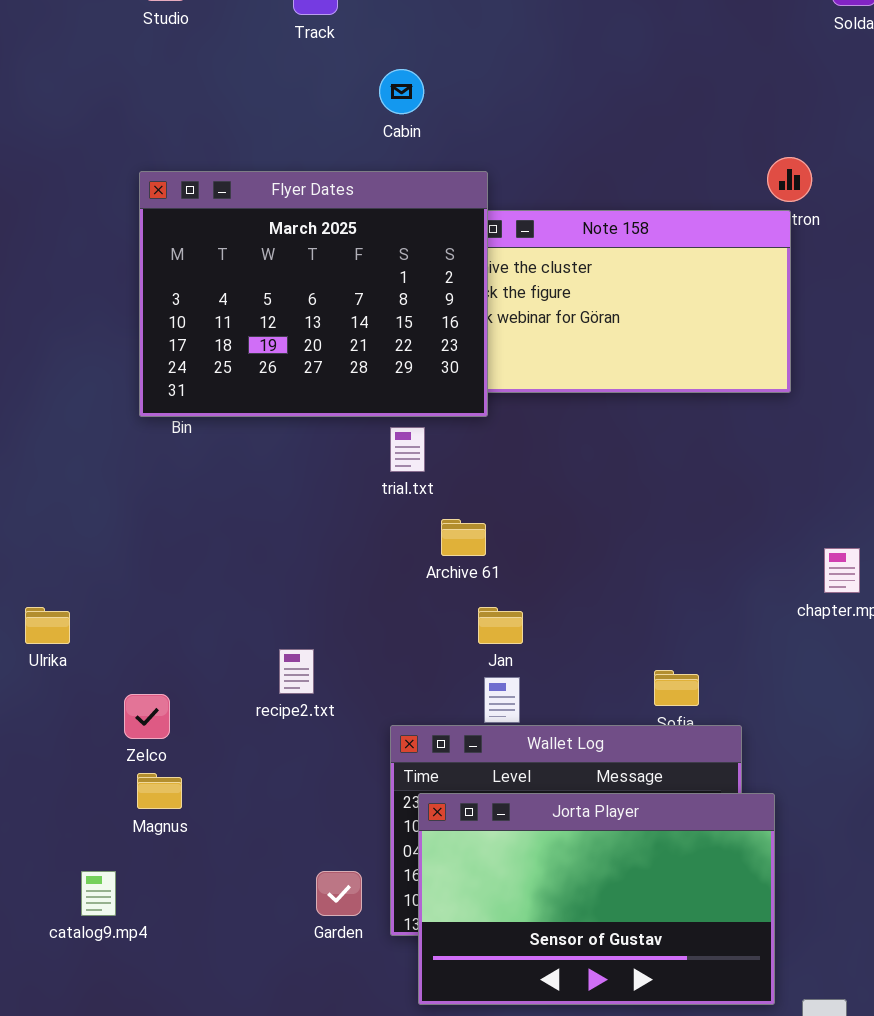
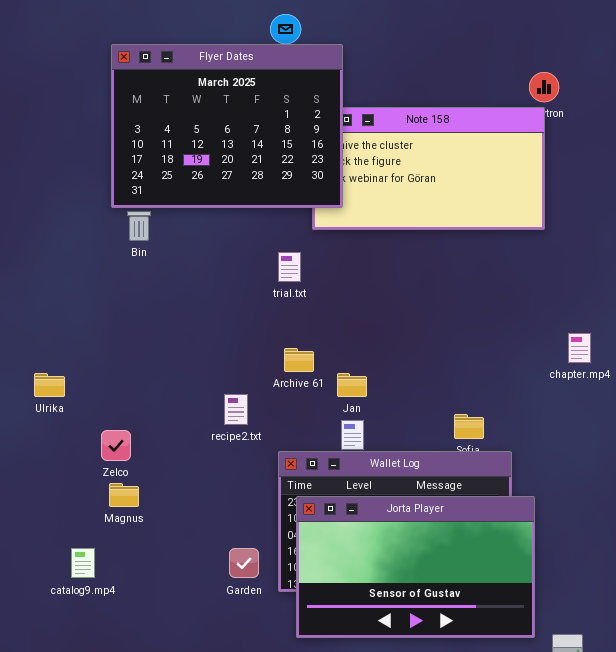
Flyer Dates: [139,171,488,417] -> [111,44,343,208], moved
Archive 61: [441,519,486,556] -> [284,348,314,372], moved
recipe2.txt: [279,649,314,694] -> [224,394,248,425], moved

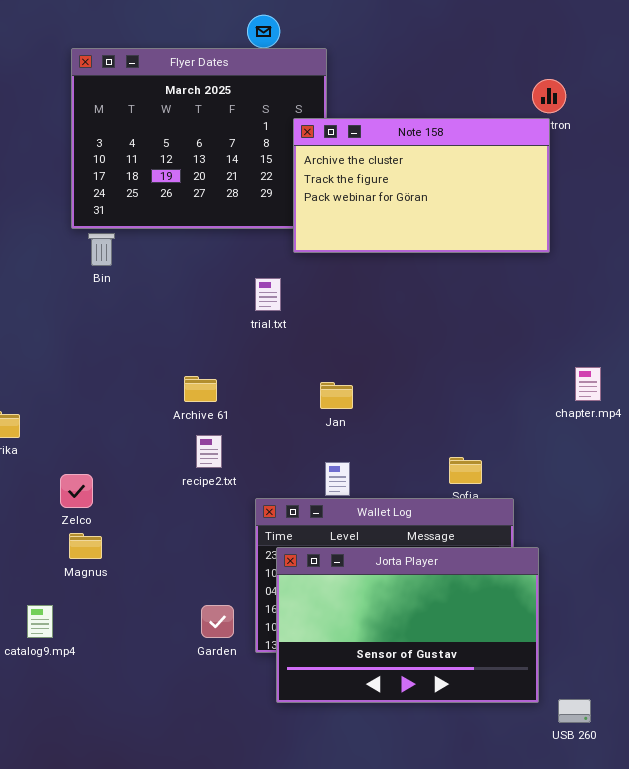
Note 158: [312,107,545,230] -> [293,118,550,253], raised
Archive 61: [284,348,314,372] -> [184,376,217,402], moved
Jan: [337,373,367,397] -> [320,382,353,409], moved

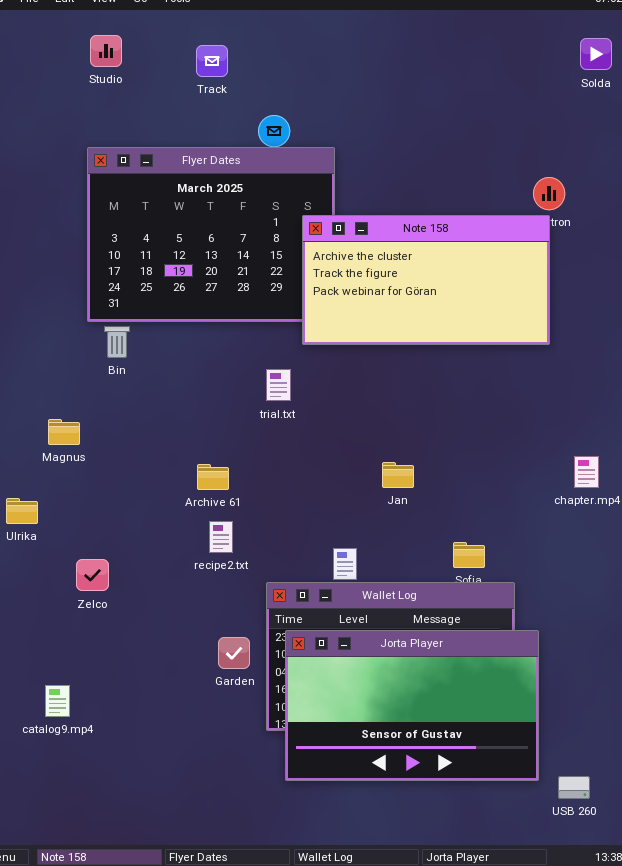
Jan: [320,382,353,409] -> [382,462,414,488], moved
Magnus: [69,533,102,559] -> [48,419,80,445], moved
Garden: [201,605,234,638] -> [218,637,250,669], moved

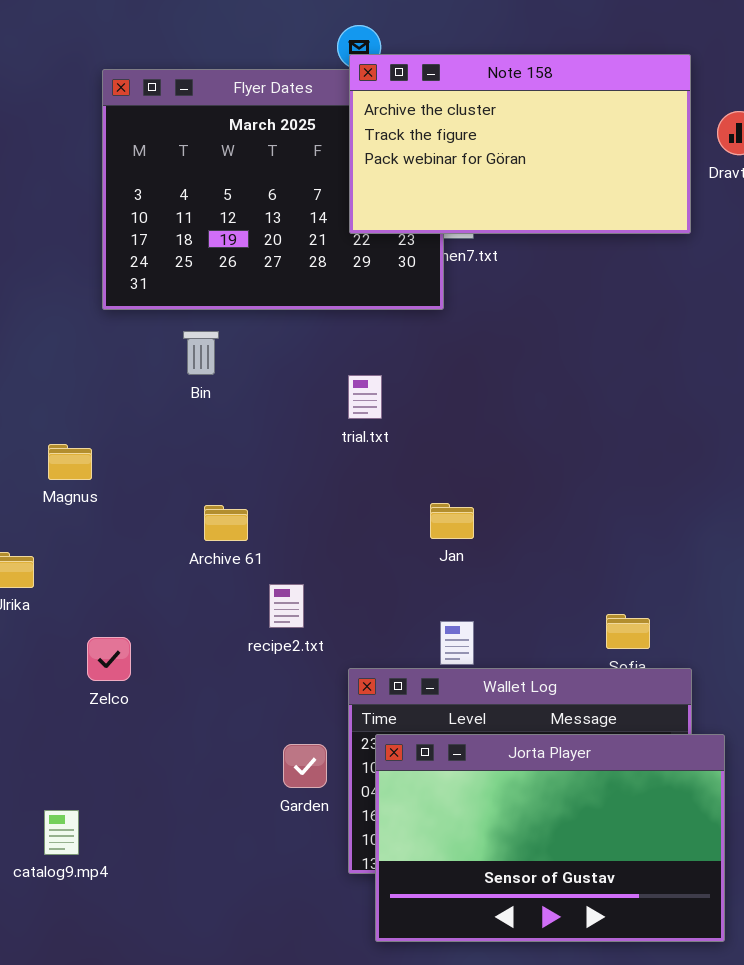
Note 158: [302,215,550,345] -> [349,54,691,234], moved
Bin: [104,326,130,358] -> [183,331,219,375], moved
Jan: [382,462,414,488] -> [430,503,474,539], moved
Archive 61: [197,464,229,490] -> [204,505,248,541], moved

